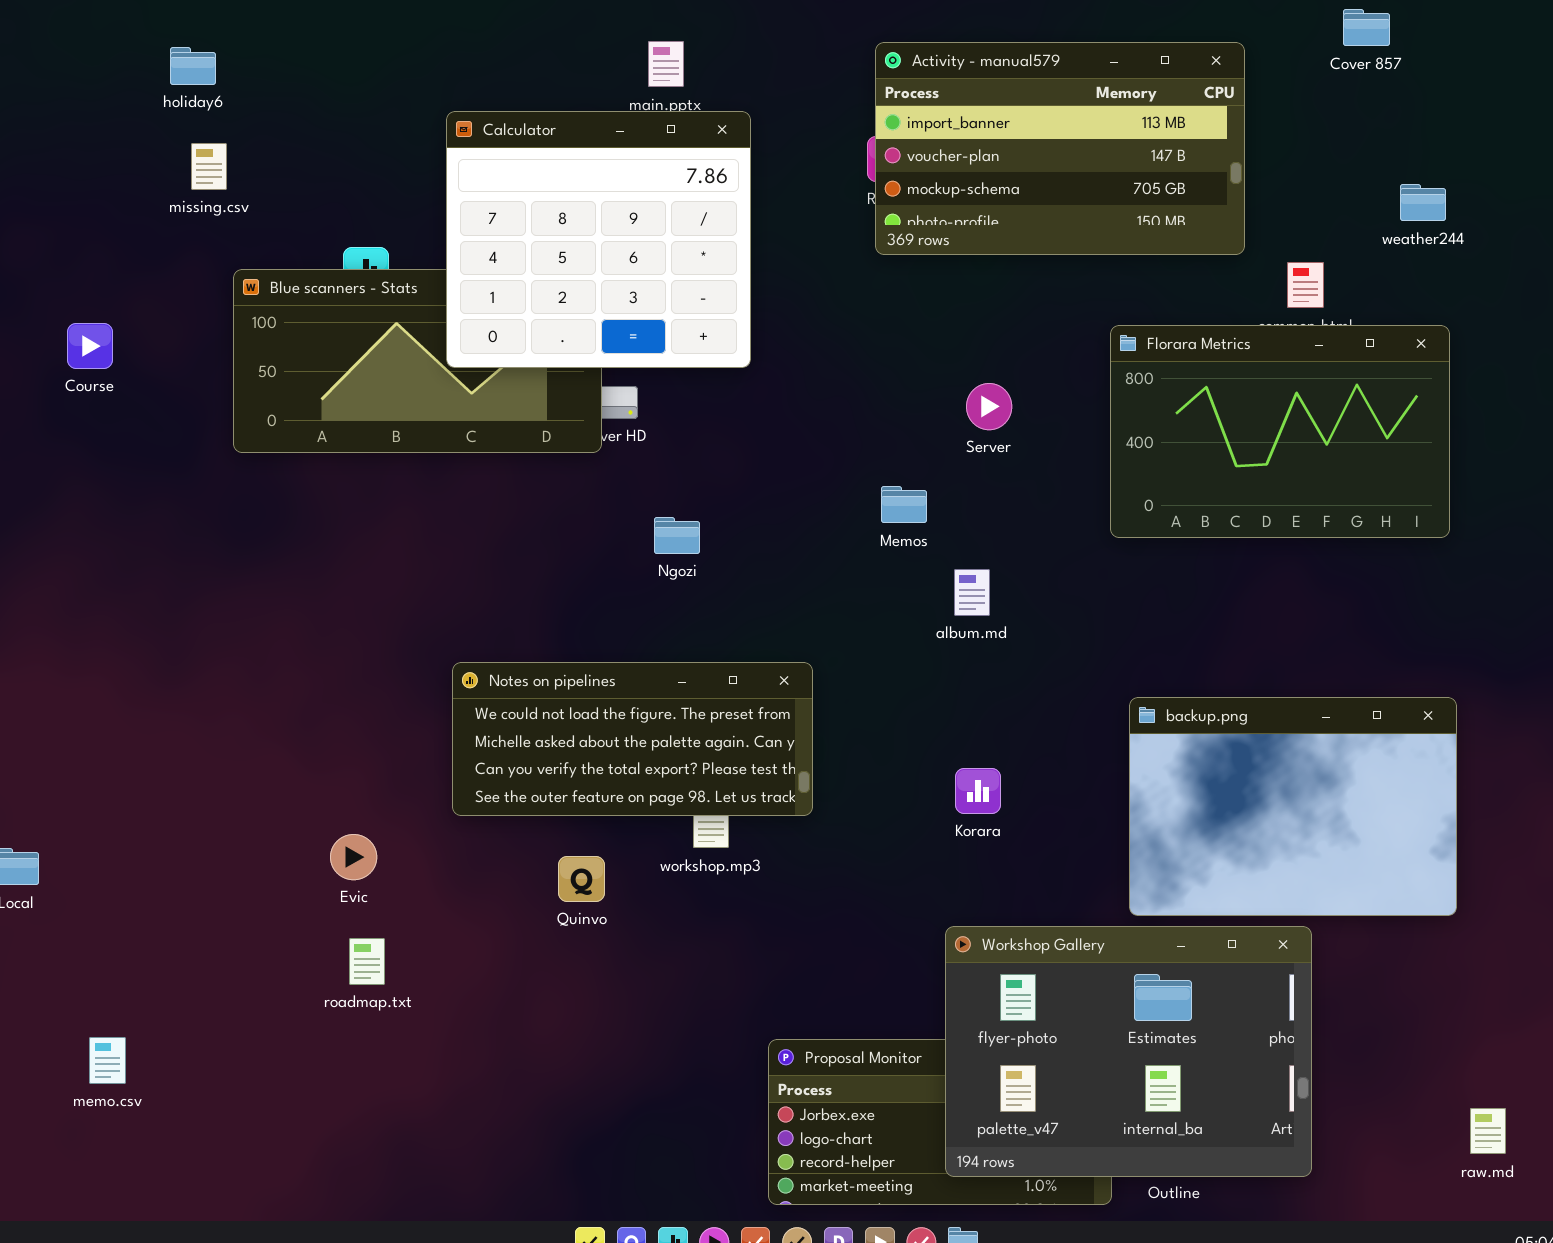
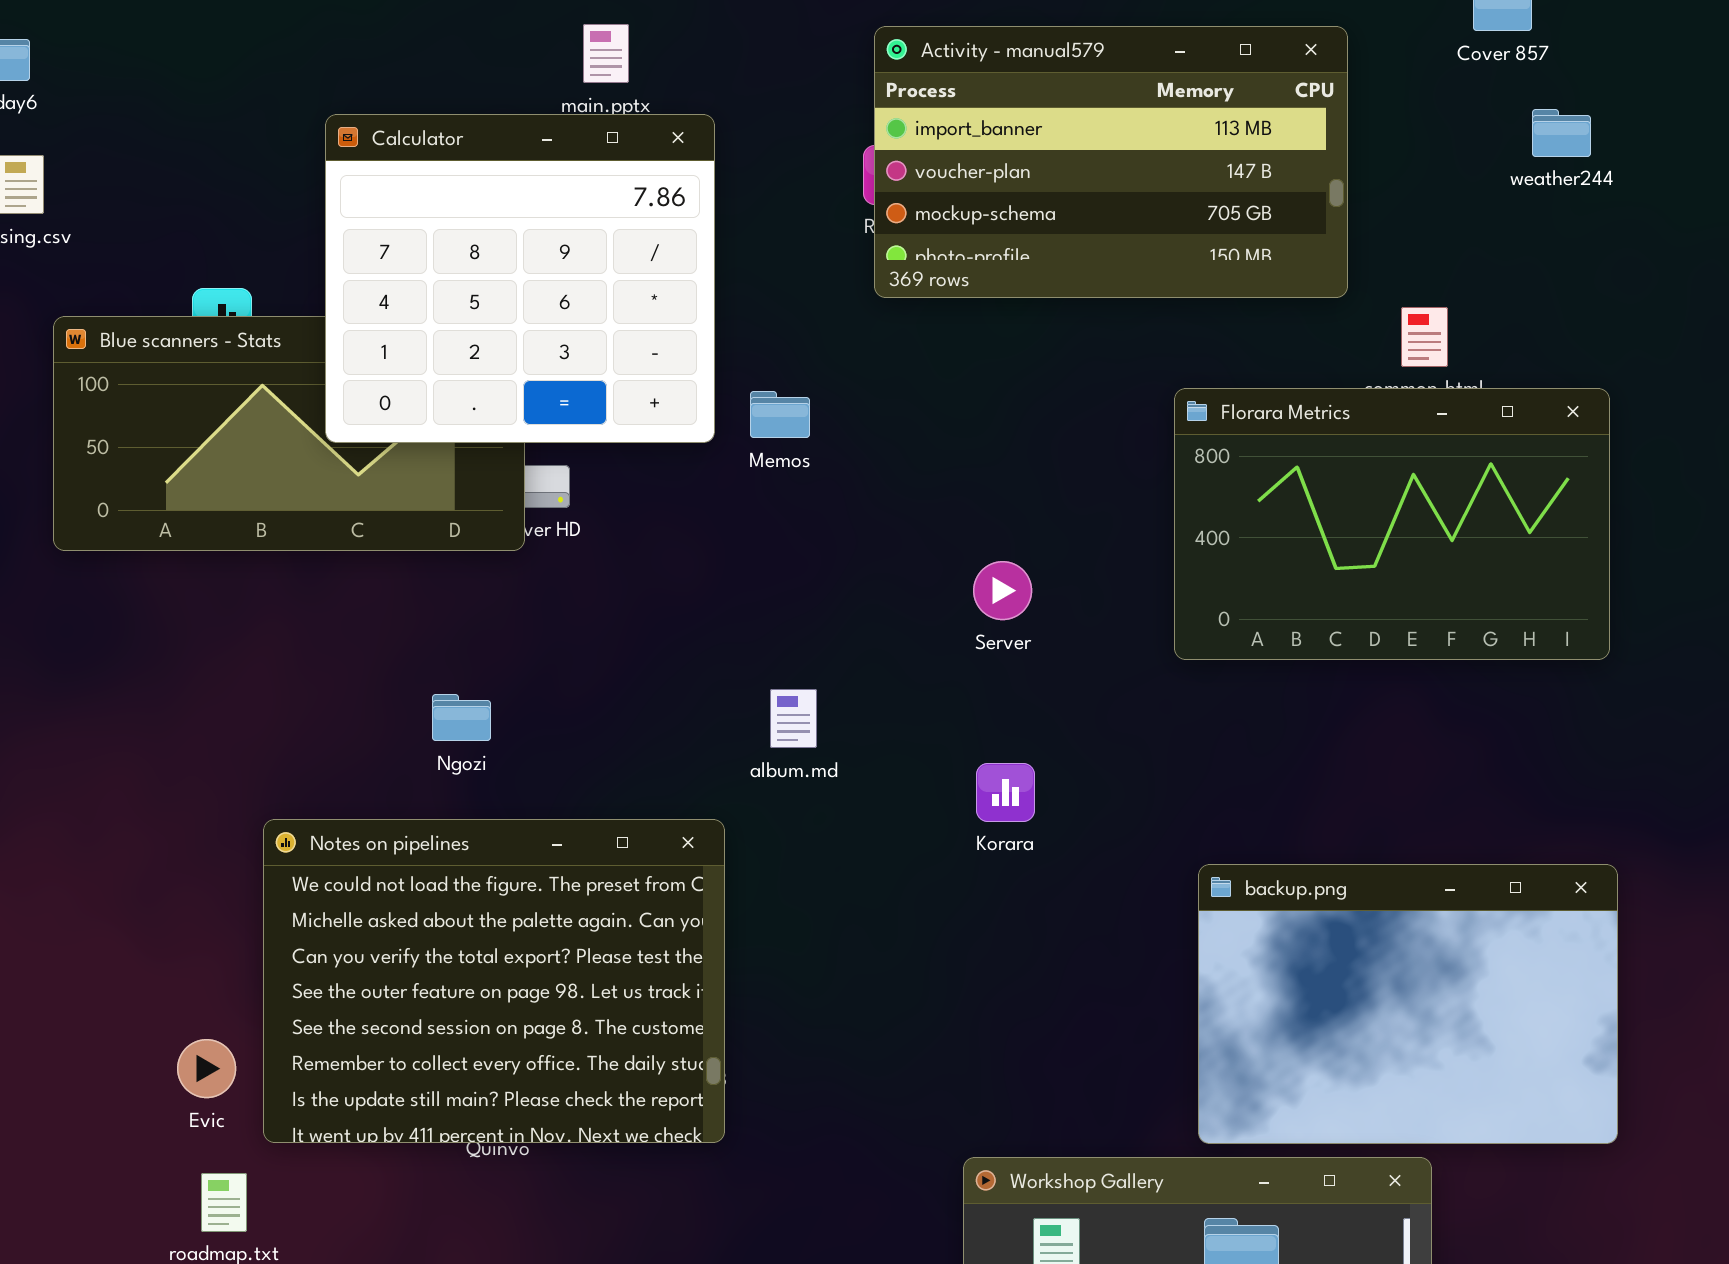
weather244: [1400,184,1446,221] -> [1532,109,1591,157], moved
Server: [966,383,1012,430] -> [973,561,1032,620], moved
Memos: [881,486,927,523] -> [750,391,810,438], moved
Ngozi: [654,517,700,554] -> [432,694,491,741], moved
album.md: [954,569,990,616] -> [770,689,817,748], moved
Notes on pipelines: [452,662,813,816] -> [263,819,725,1143], moved, resized
Korara: [955,768,1001,814] -> [976,763,1035,822], moved

